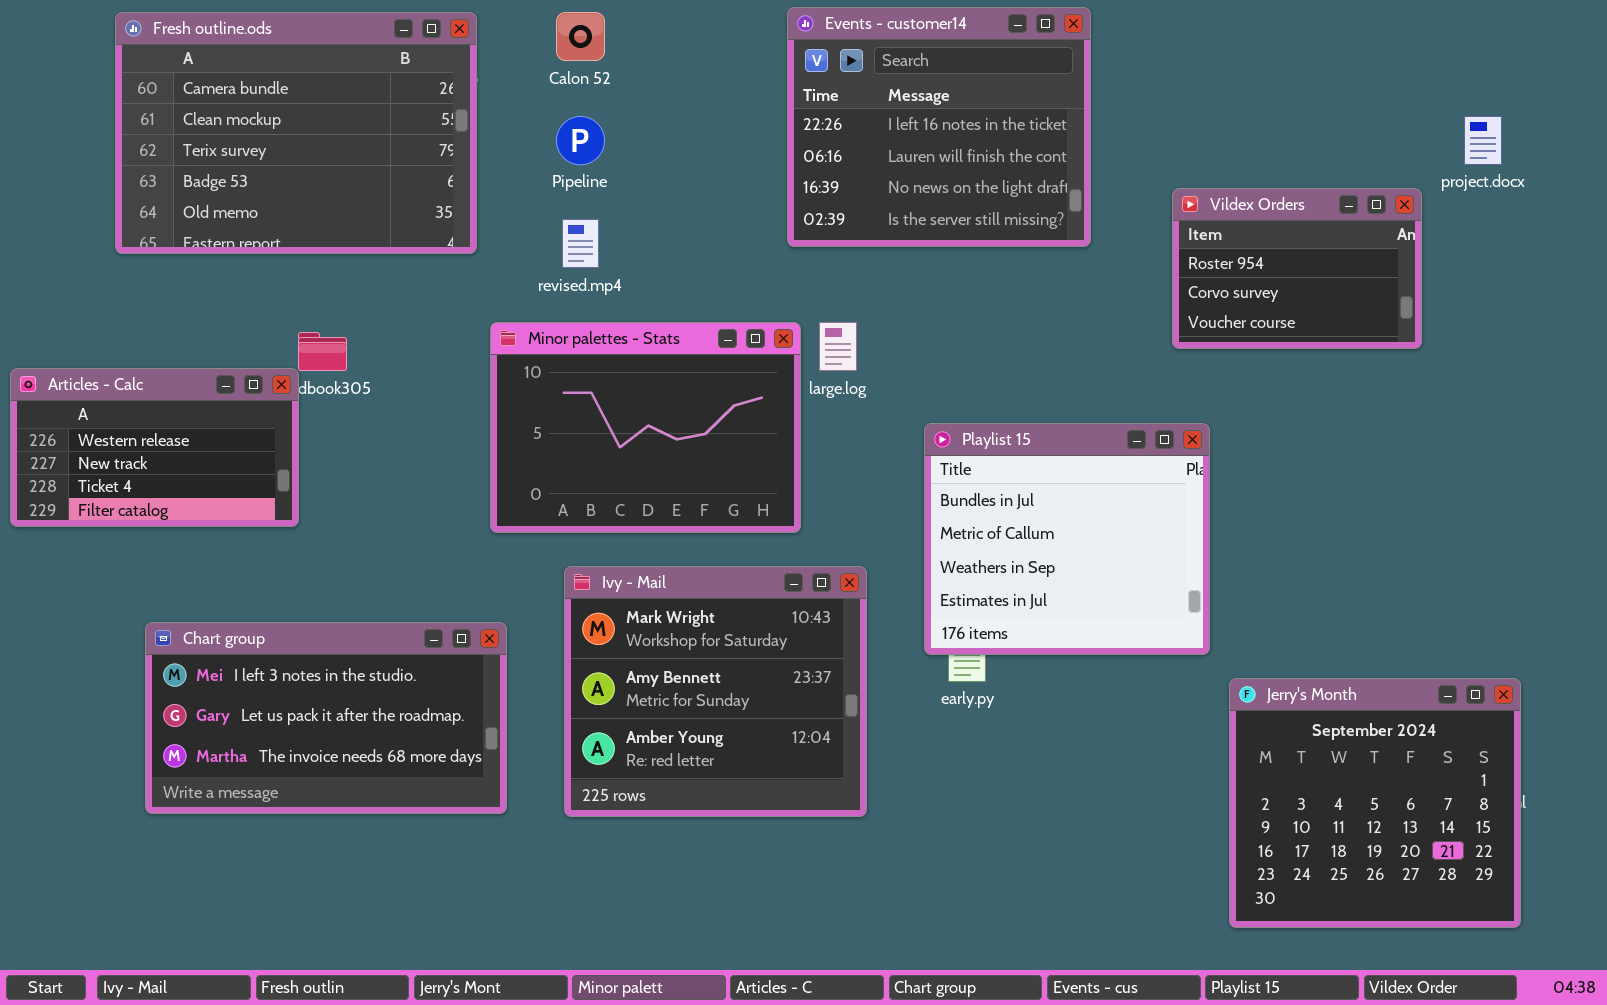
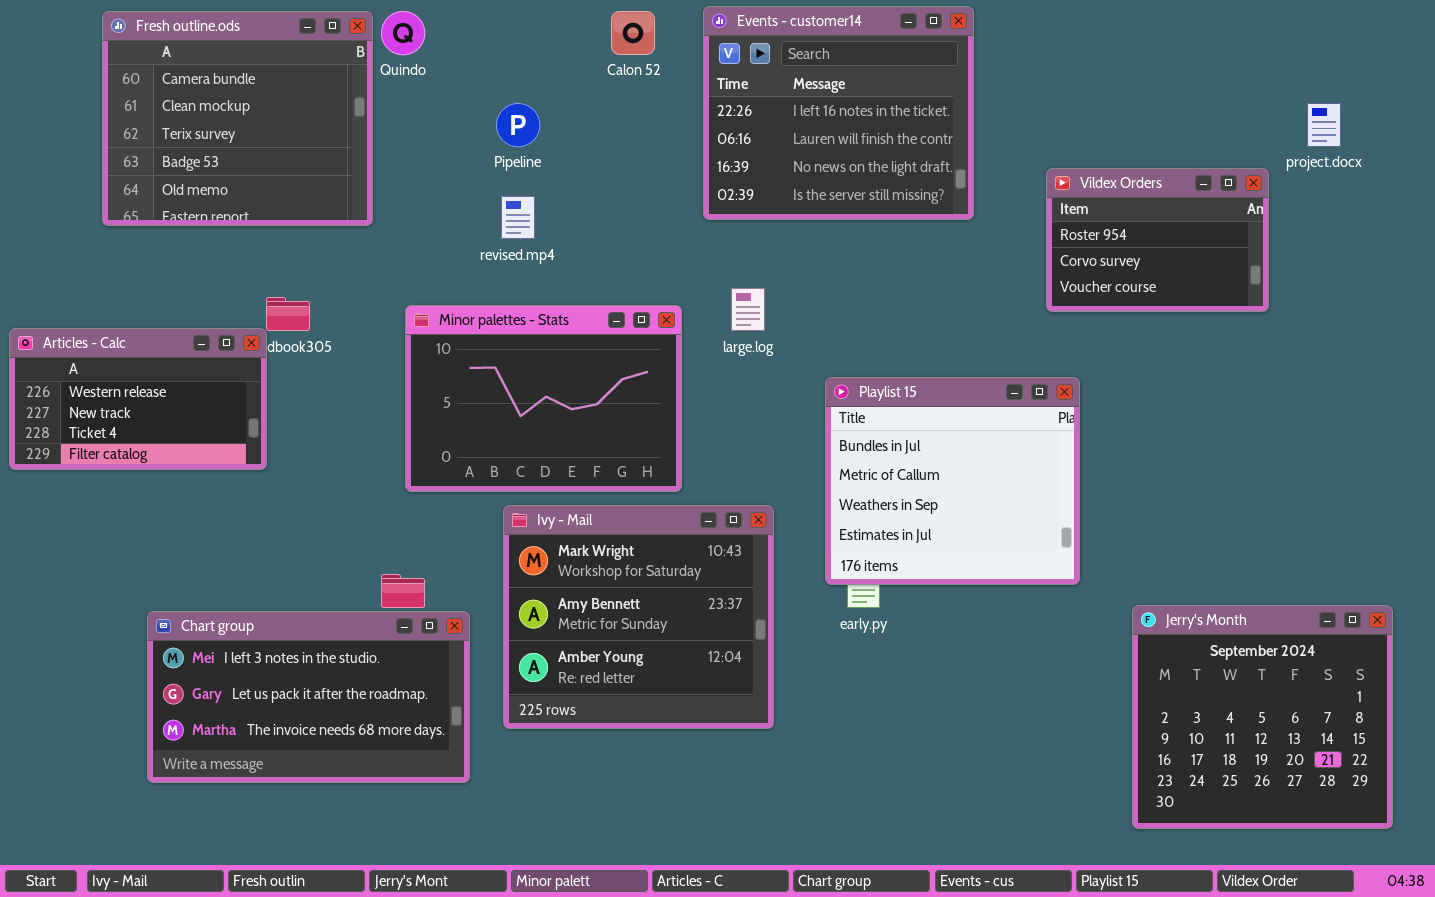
Fresh outline.ods: [115,12,477,254] -> [102,11,373,226], resized
Calon 52: [556,12,605,61] -> [611,11,655,55], moved
Minor palettes - Stats: [490,322,801,533] -> [405,305,682,492], moved
Chart group: [145,622,507,814] -> [147,611,470,783], moved
Jerry's Month: [1229,678,1521,928] -> [1132,605,1393,829], moved

